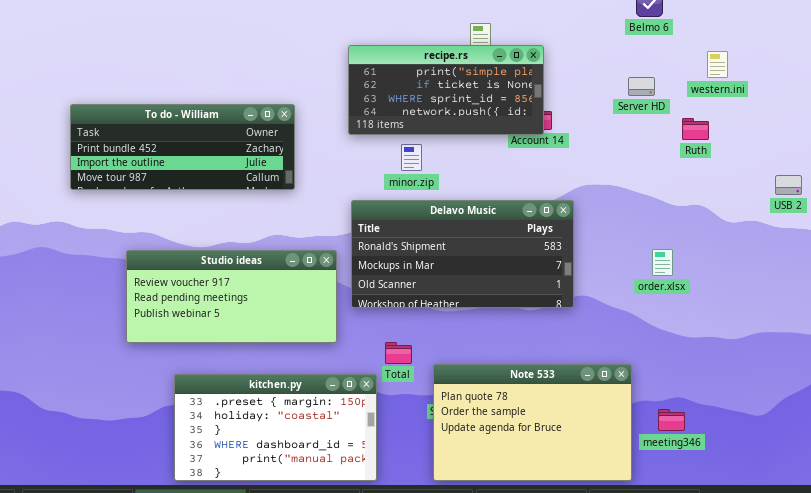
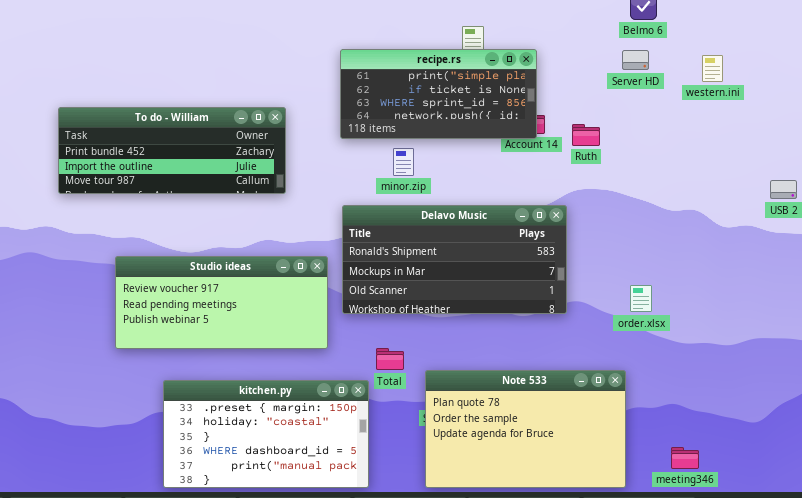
Server HD: [628,77,655,96] -> [622,50,649,70], moved
Ruth: [682,118,709,140] -> [572,124,600,146], moved
order.xlsx: [652,249,673,276] -> [630,285,652,312], moved
meeting346: [658,409,685,431] -> [671,447,699,469], moved

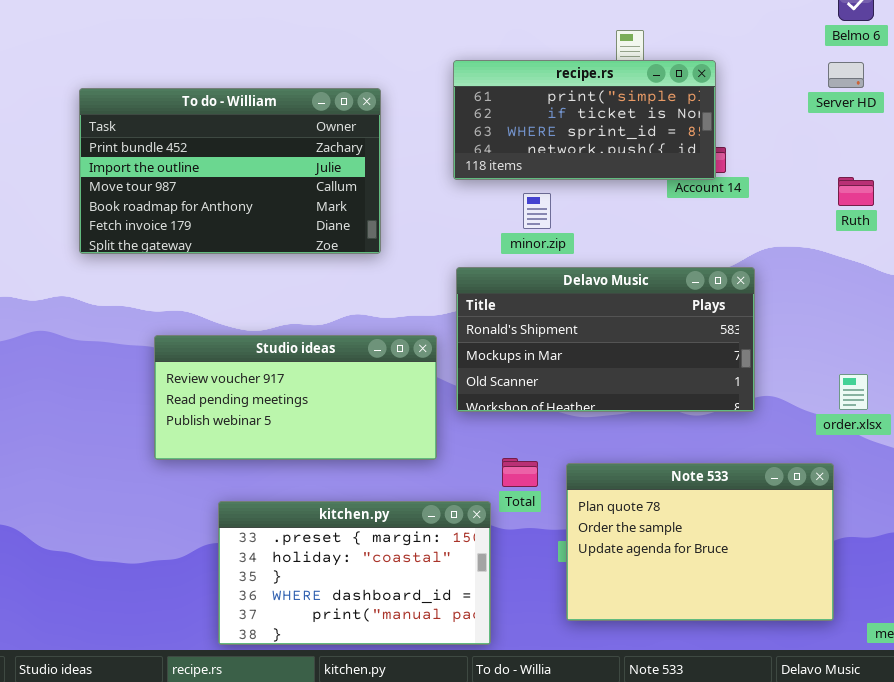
To do - William: [58,107,286,194] -> [79,88,381,254], resized
Ruth: [572,124,600,146] -> [838,177,874,206], moved
Note 533: [425,370,626,488] -> [566,463,834,621], moved

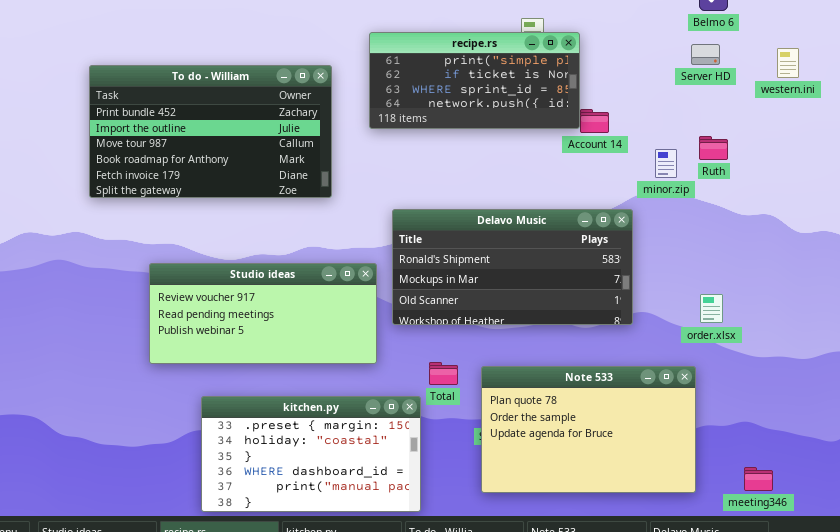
recipe.rs: [453,60,716,180] -> [369,32,580,129], moved
minor.zip: [523,193,551,229] -> [655,149,677,178], moved

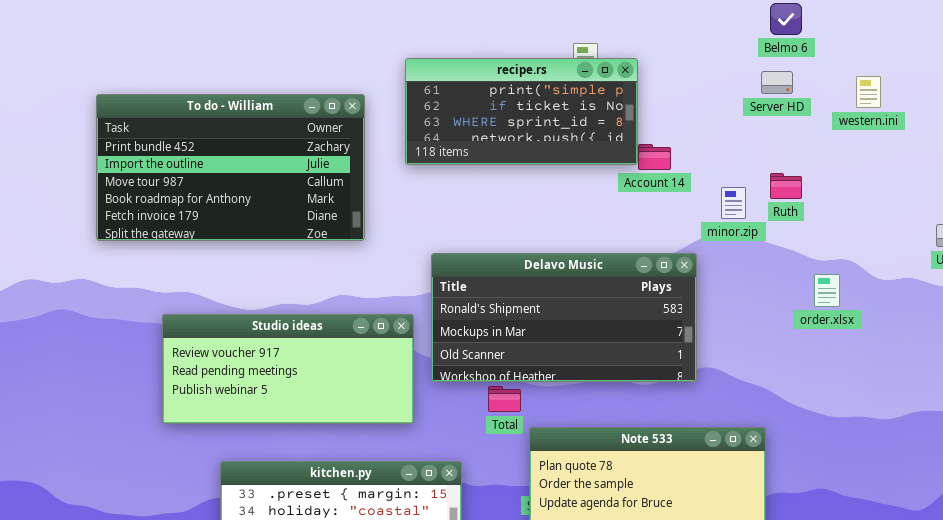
order.xlsx: [700,294,723,323] -> [814,274,840,307], moved
Total: [429,362,458,385] -> [488,386,521,412], moved

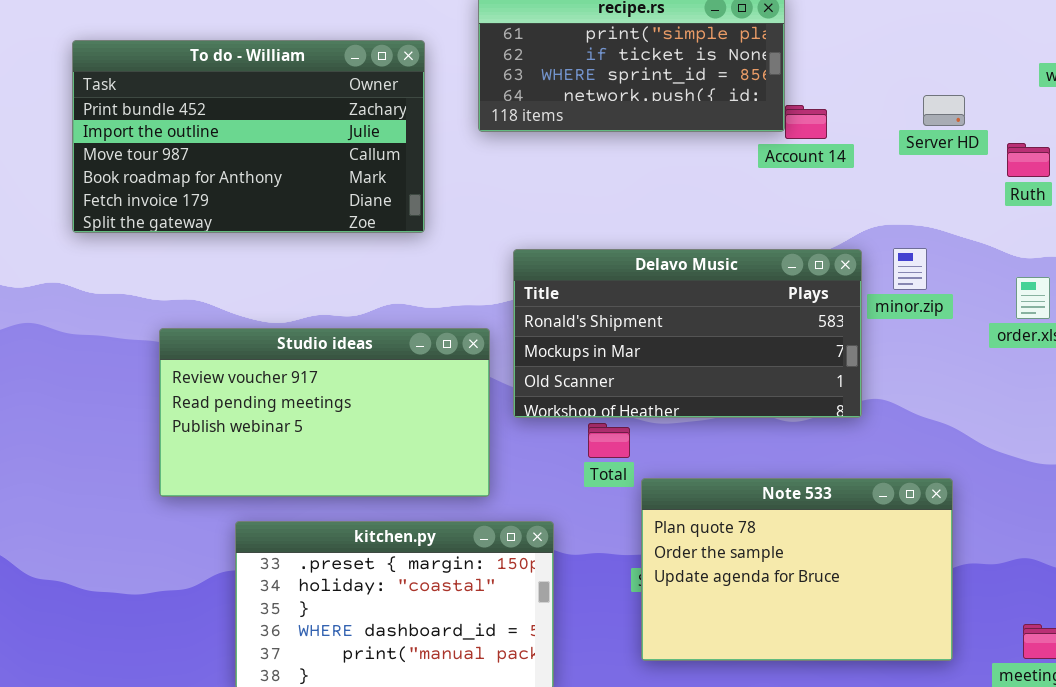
Server HD: [761,71,793,94] -> [923,95,965,126], moved
Ruth: [770,173,802,199] -> [1007,143,1050,177], moved
minor.zip: [721,187,746,219] -> [893,248,927,290], moved
Studio ideas: [162,314,414,424] -> [159,328,490,497], resized

